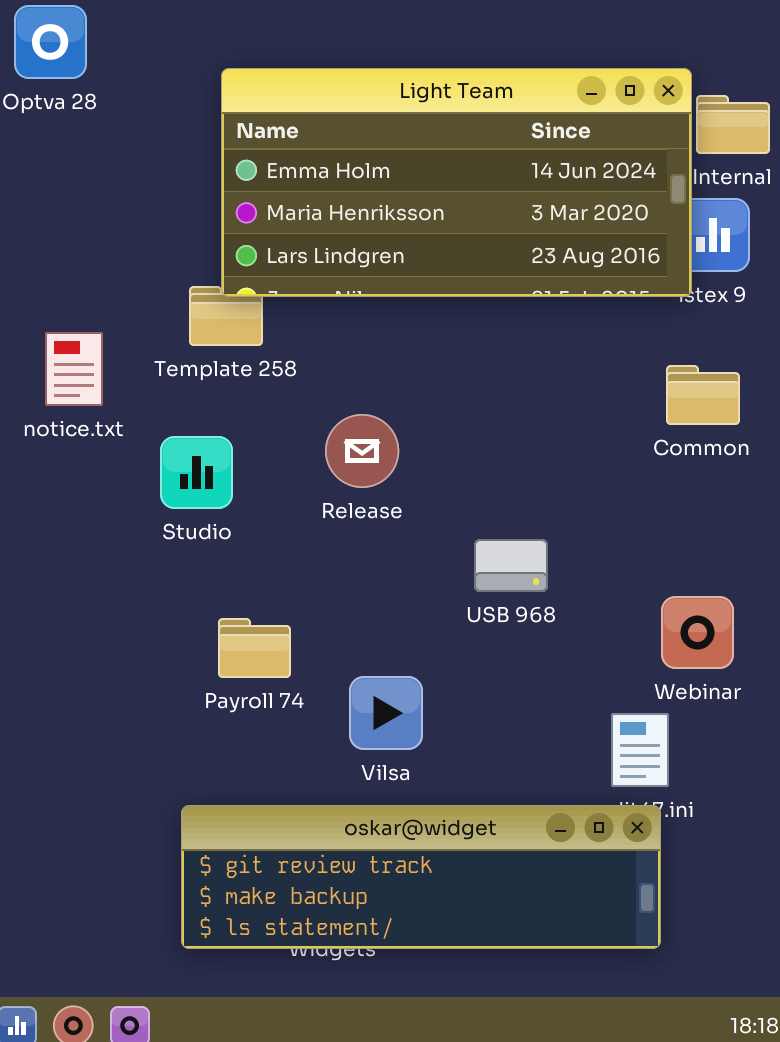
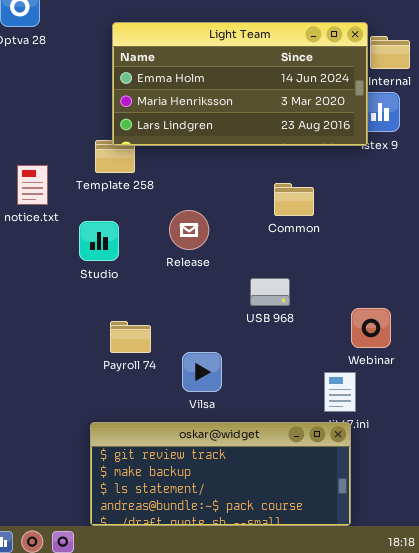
Common: [666,365,740,425] -> [274,183,314,216], moved
oskar@widget: [181,805,661,949] -> [90,422,351,526], resized

